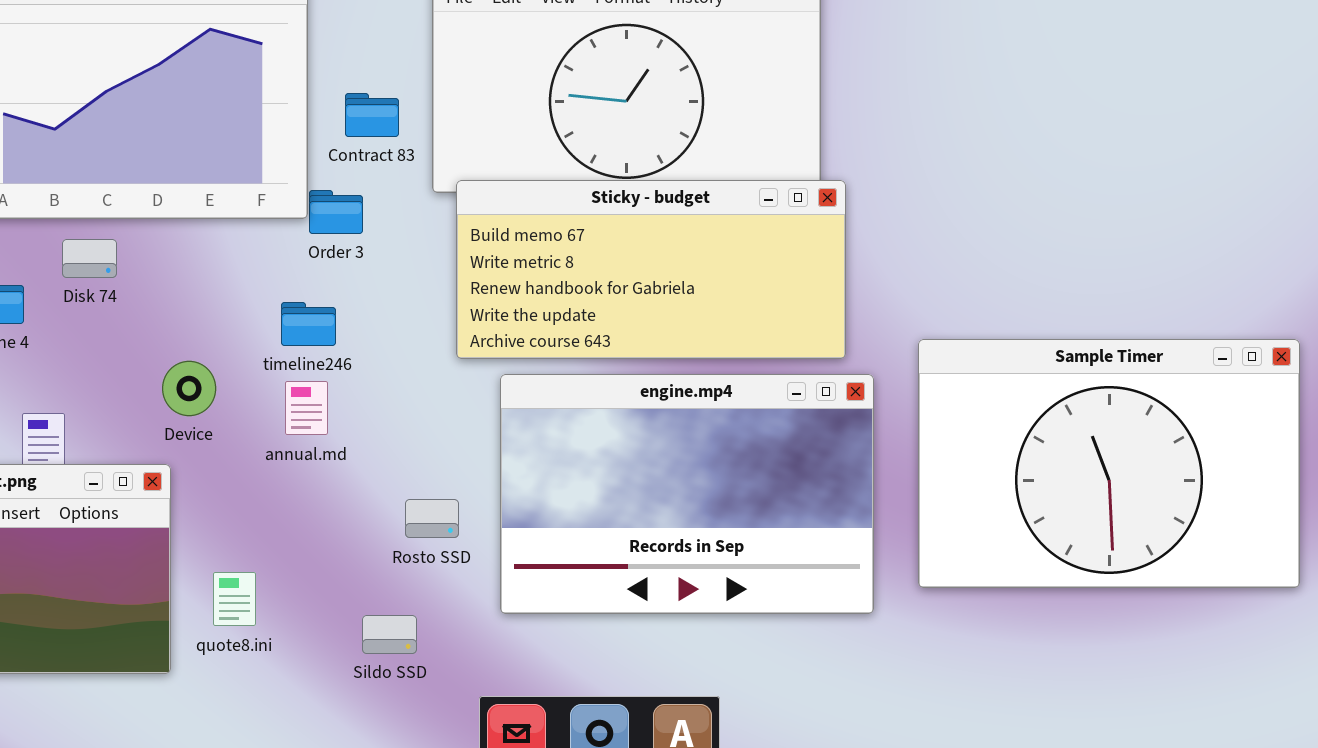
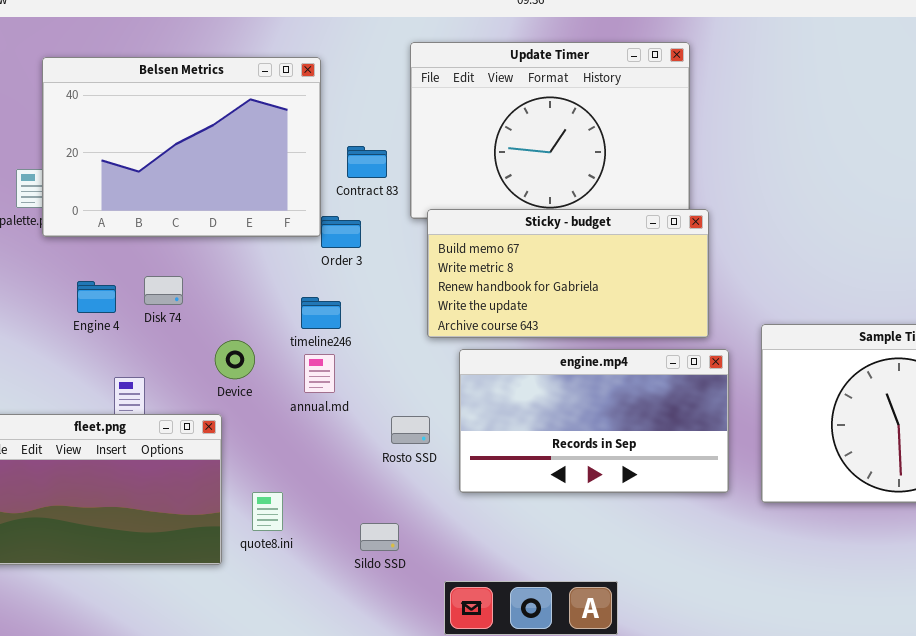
Disk 74: [62,239,117,278] -> [144,276,183,305], moved
engine.mp4: [500,374,874,614] -> [459,349,729,493], resized
Rosto SSD: [405,499,459,538] -> [391,416,430,444], moved

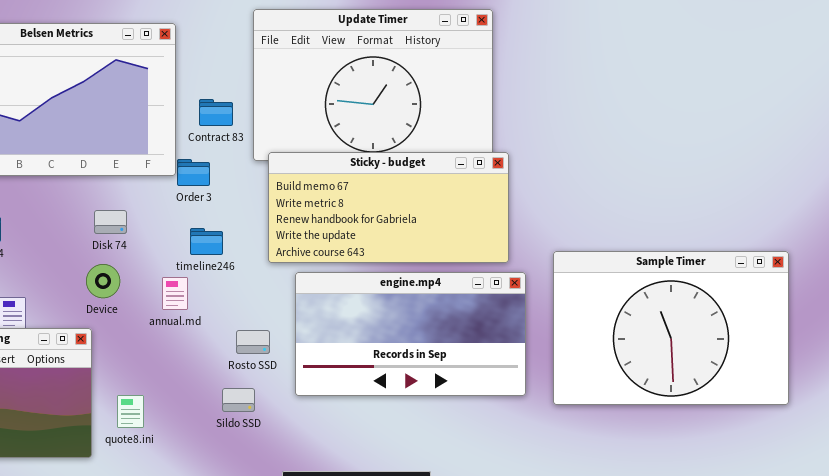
Disk 74: [144,276,183,305] -> [94,210,127,234], moved
timeline246: [301,297,341,329] -> [190,228,223,255], moved
Sildo SSD: [360,523,399,551] -> [222,388,255,412], moved

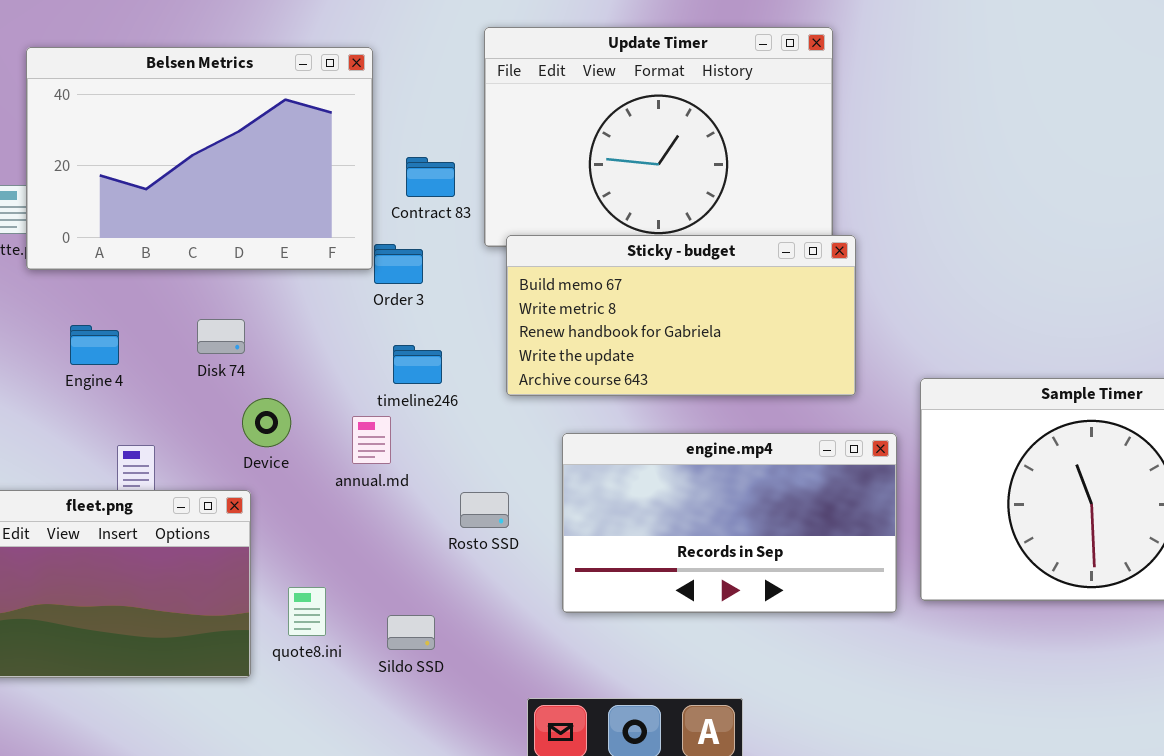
Disk 74: [94,210,127,234] -> [197,319,245,354], moved
engine.mp4: [295,272,526,396] -> [562,433,897,613], moved
Sildo SSD: [222,388,255,412] -> [387,615,435,650], moved

